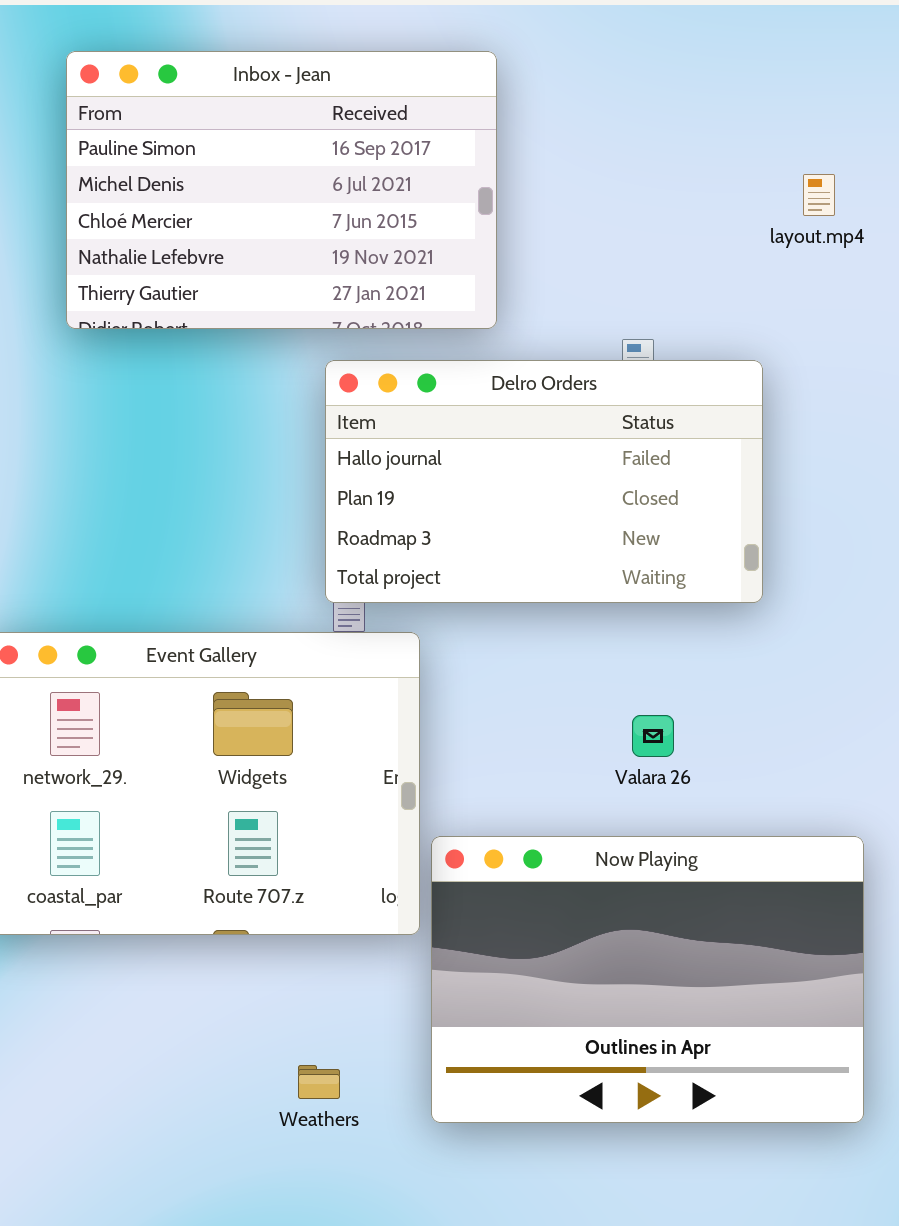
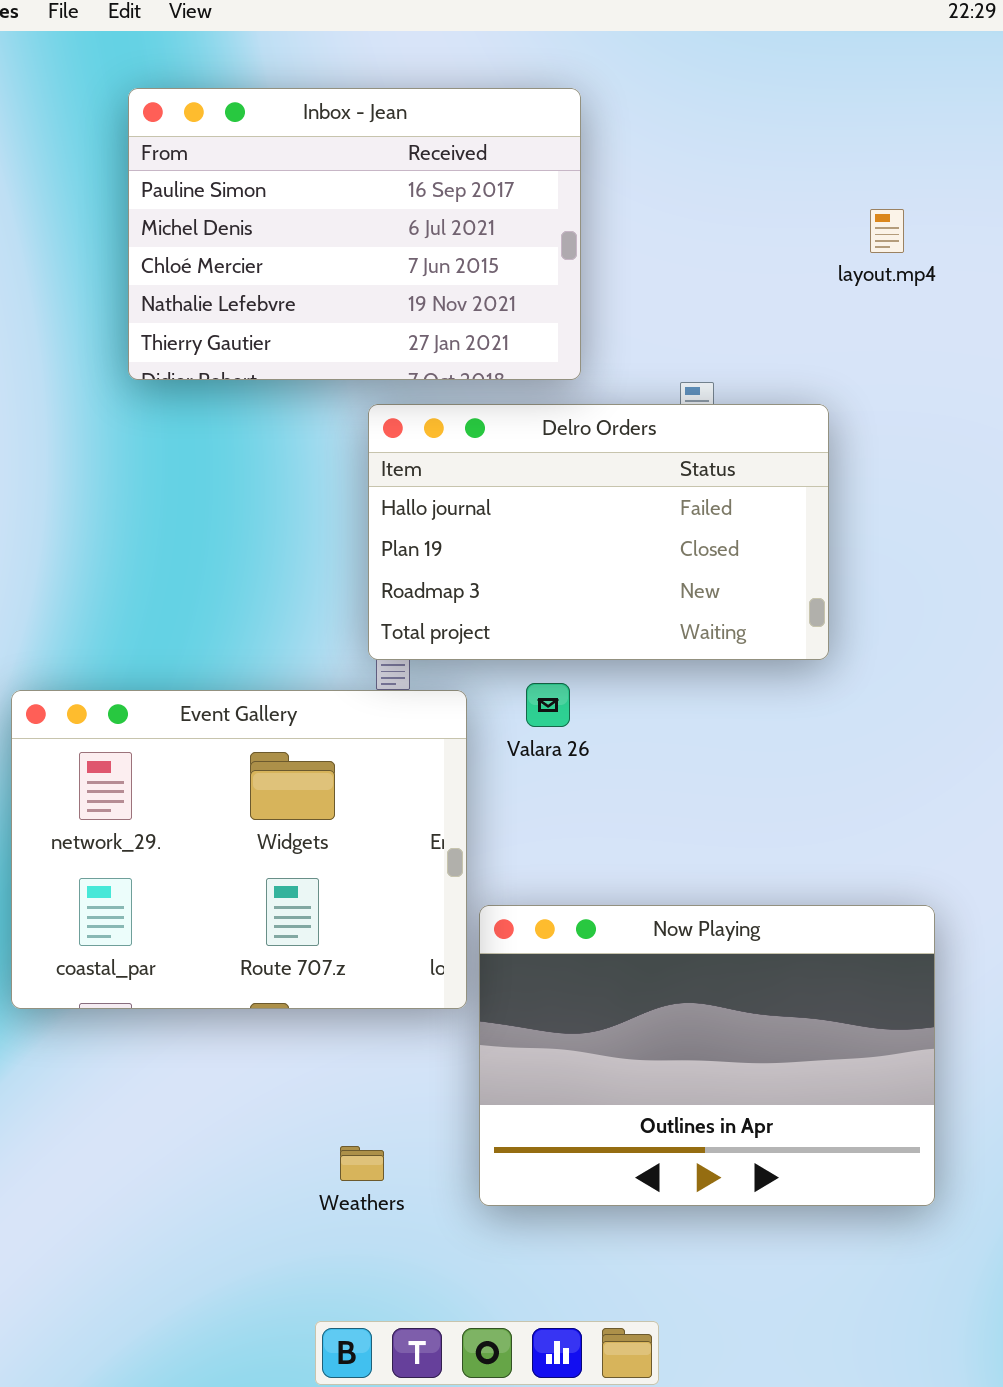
Inbox - Jean: [66,51,497,329] -> [128,88,581,380], moved
Valara 26: [632,715,674,757] -> [526,683,570,727], moved

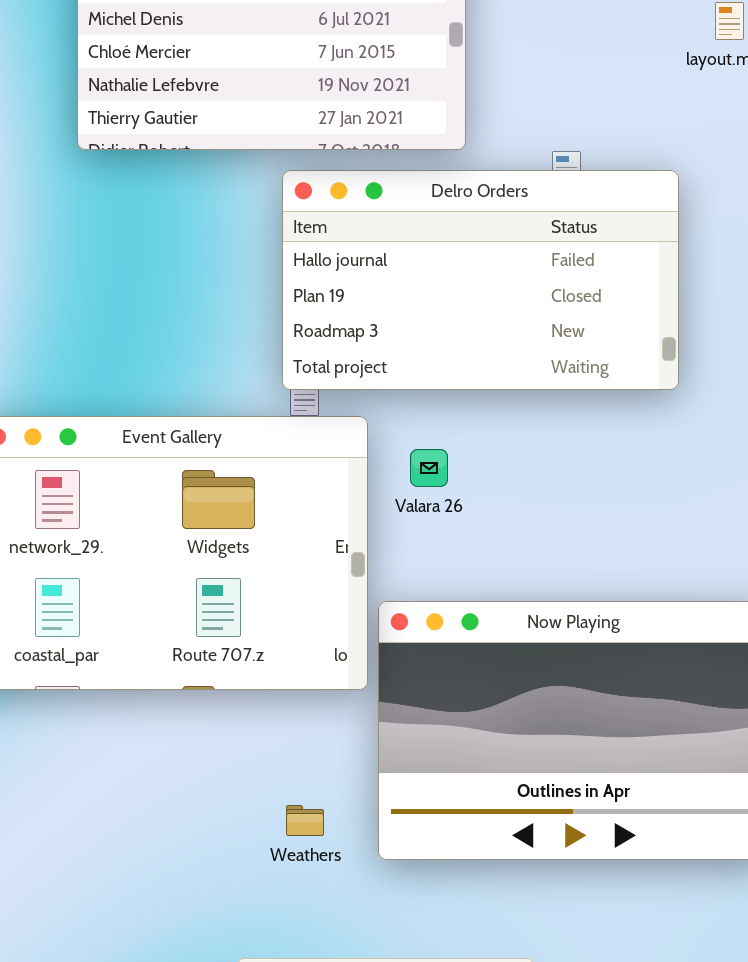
Valara 26: [526,683,570,727] -> [410,449,448,487], moved
Weathers: [340,1146,384,1181] -> [286,805,324,836], moved

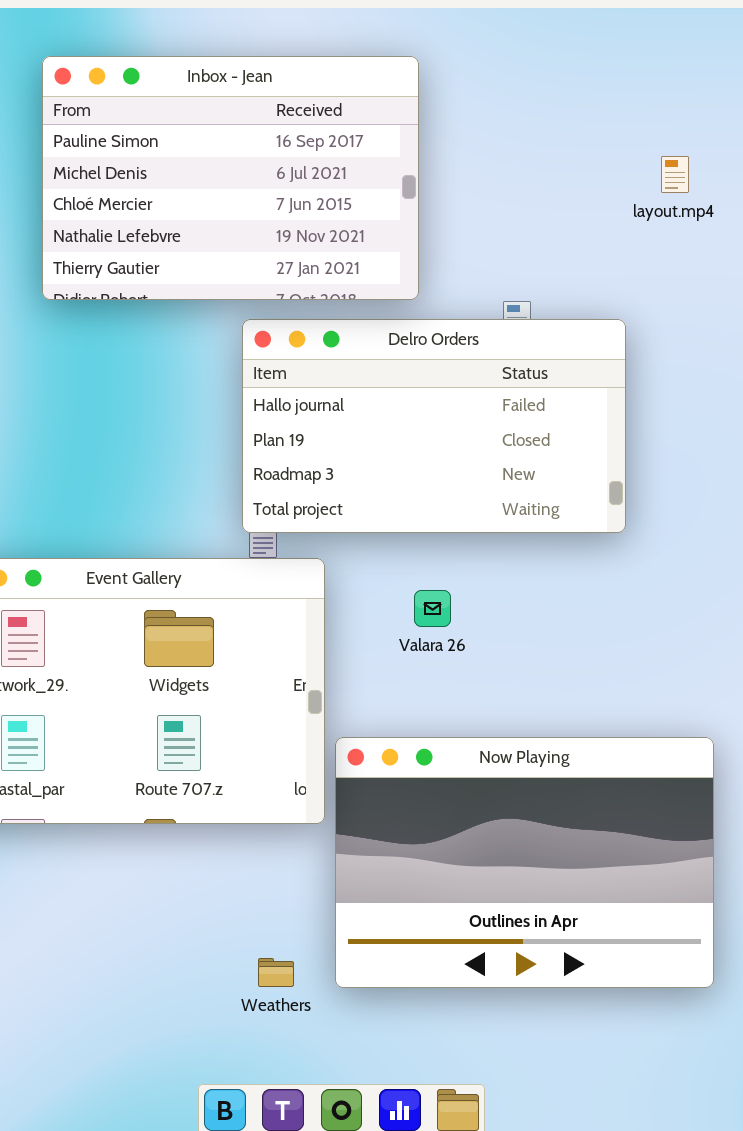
Valara 26: [410,449,448,487] -> [414,590,451,627], moved
Weathers: [286,805,324,836] -> [258,958,294,987], moved

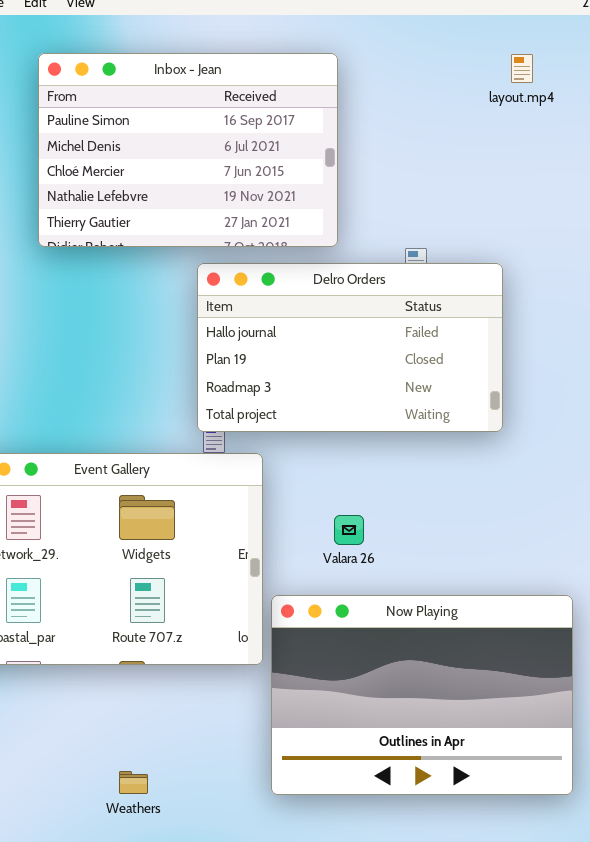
layout.mp4: [661,156,689,193] -> [511,54,533,83], moved
Valara 26: [414,590,451,627] -> [334,515,364,545], moved
Weathers: [258,958,294,987] -> [119,771,148,794], moved

